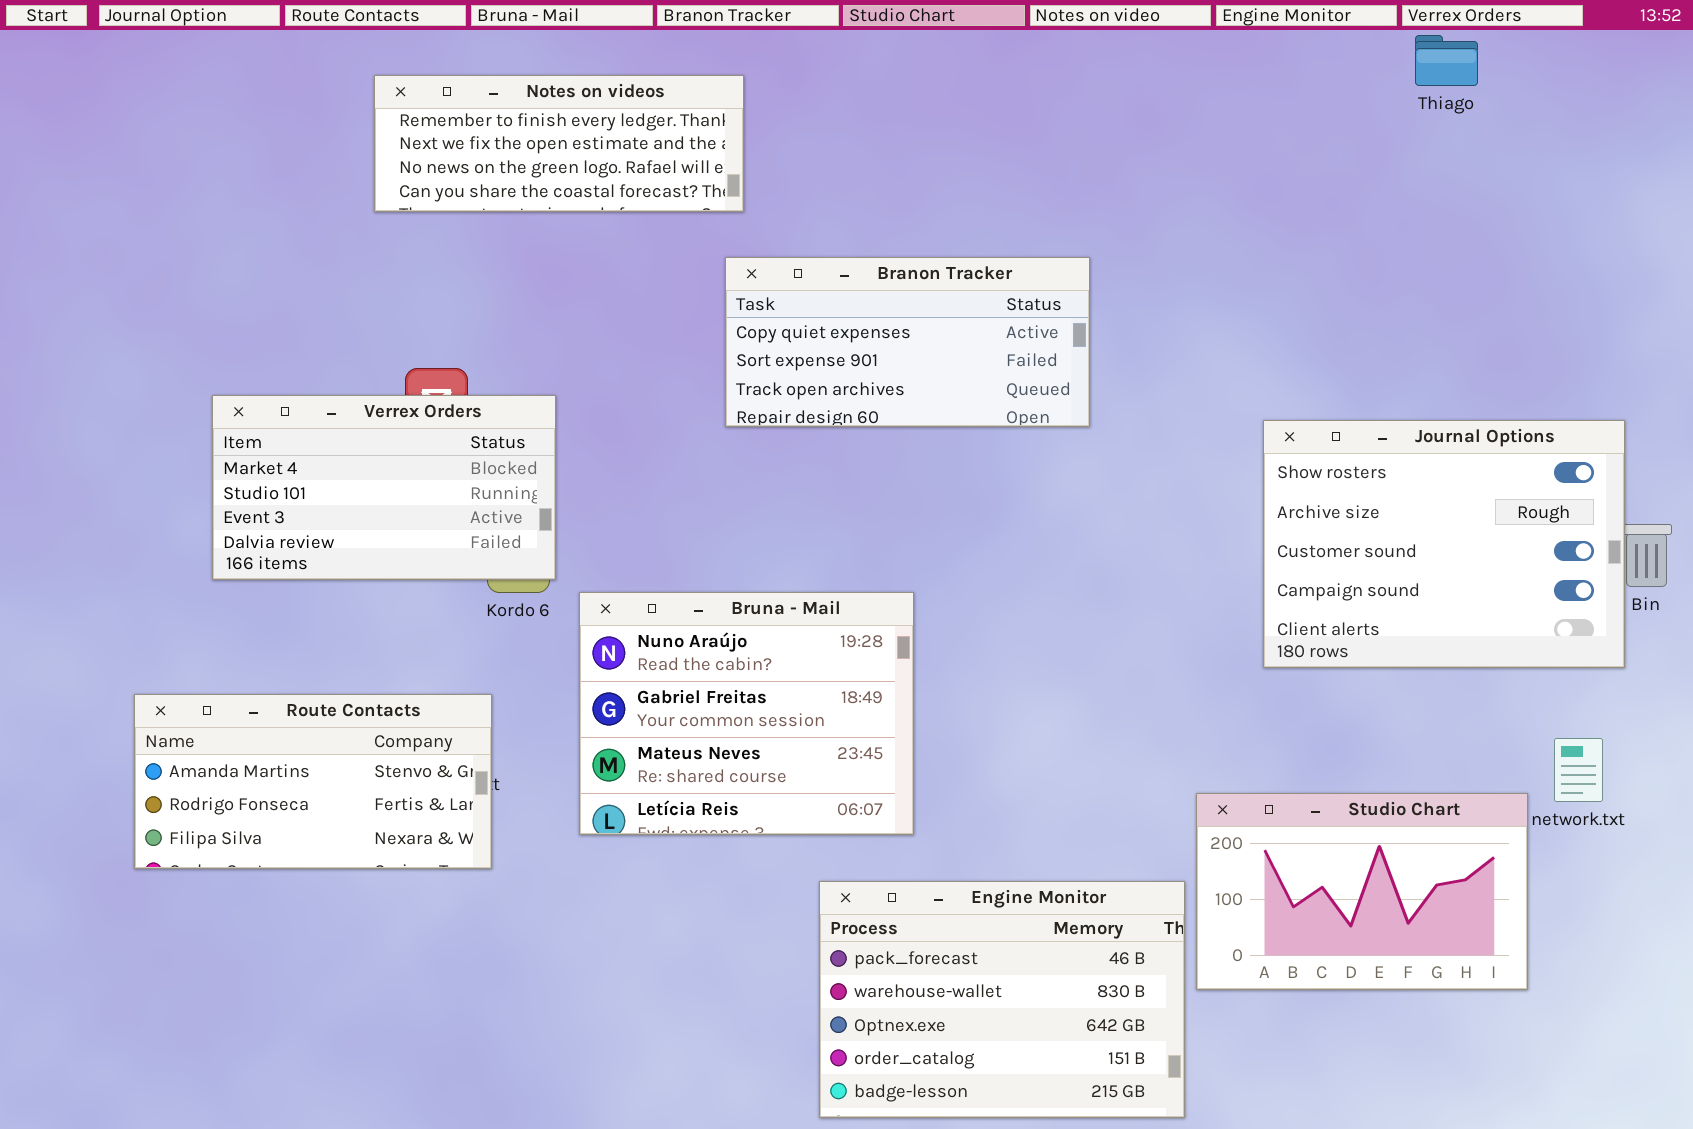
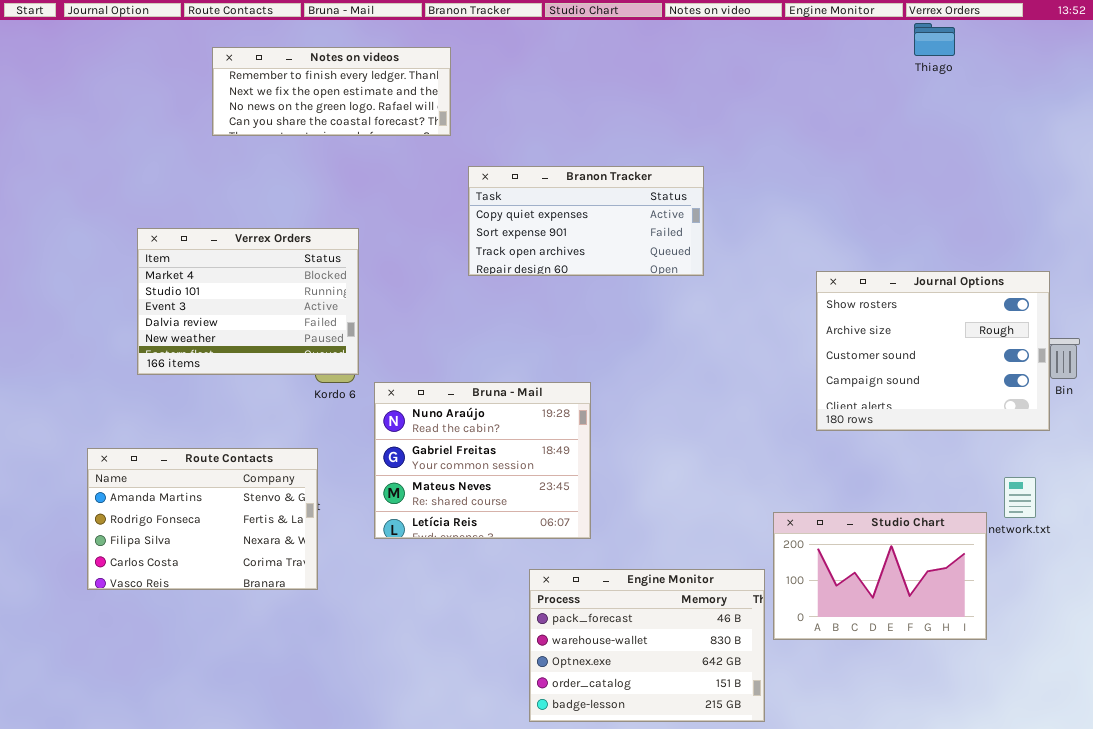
Notes on videos: [374,75,744,212] -> [212,47,451,136], moved
Verrex Orders: [212,395,556,580] -> [137,228,359,375], resized
Route Contacts: [134,694,492,869] -> [87,448,318,590], resized

